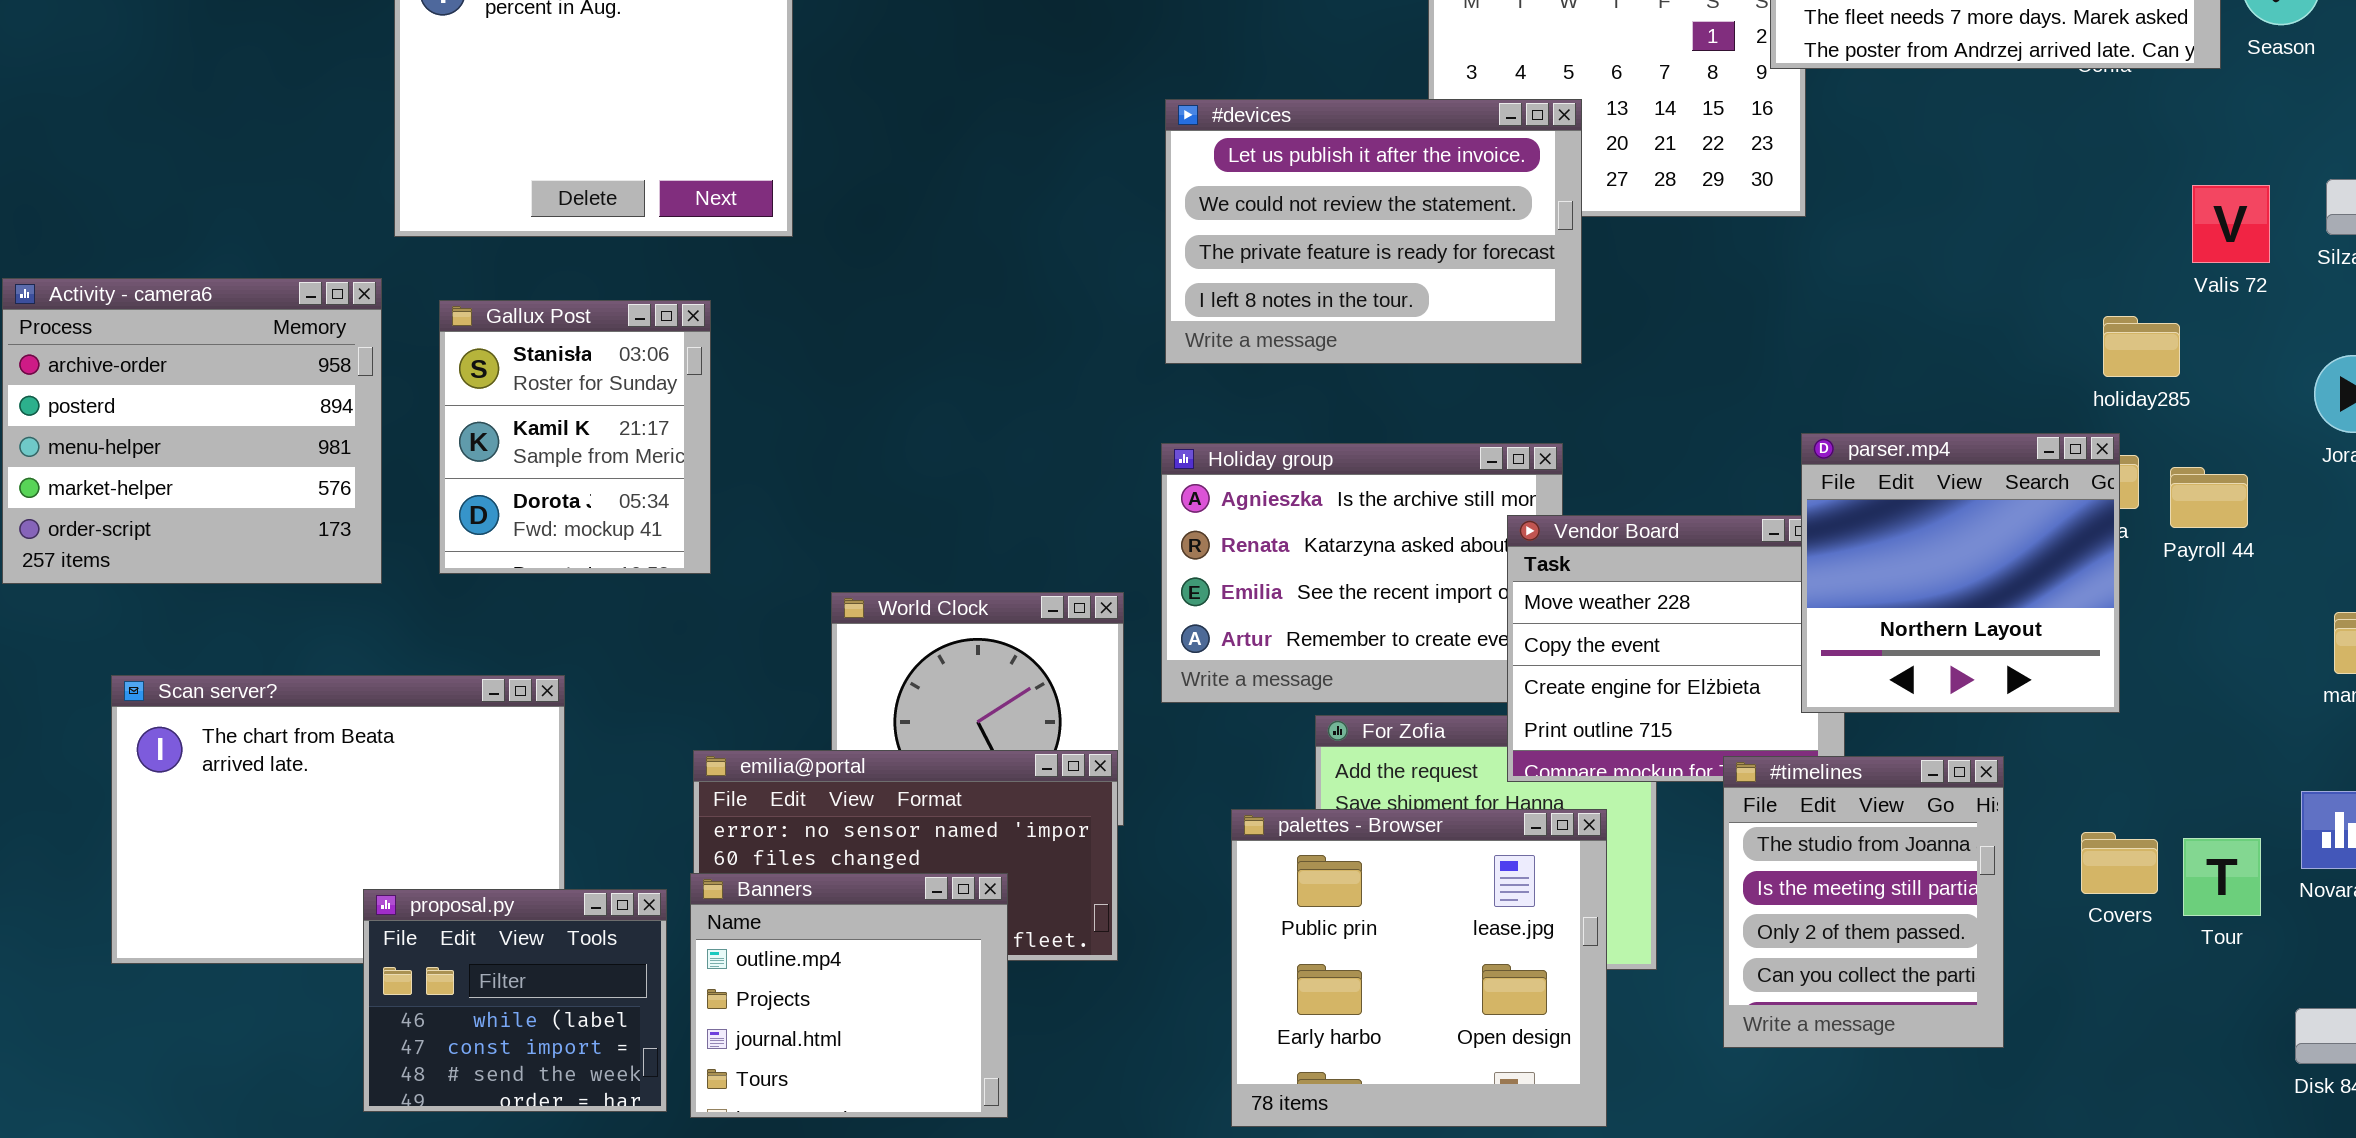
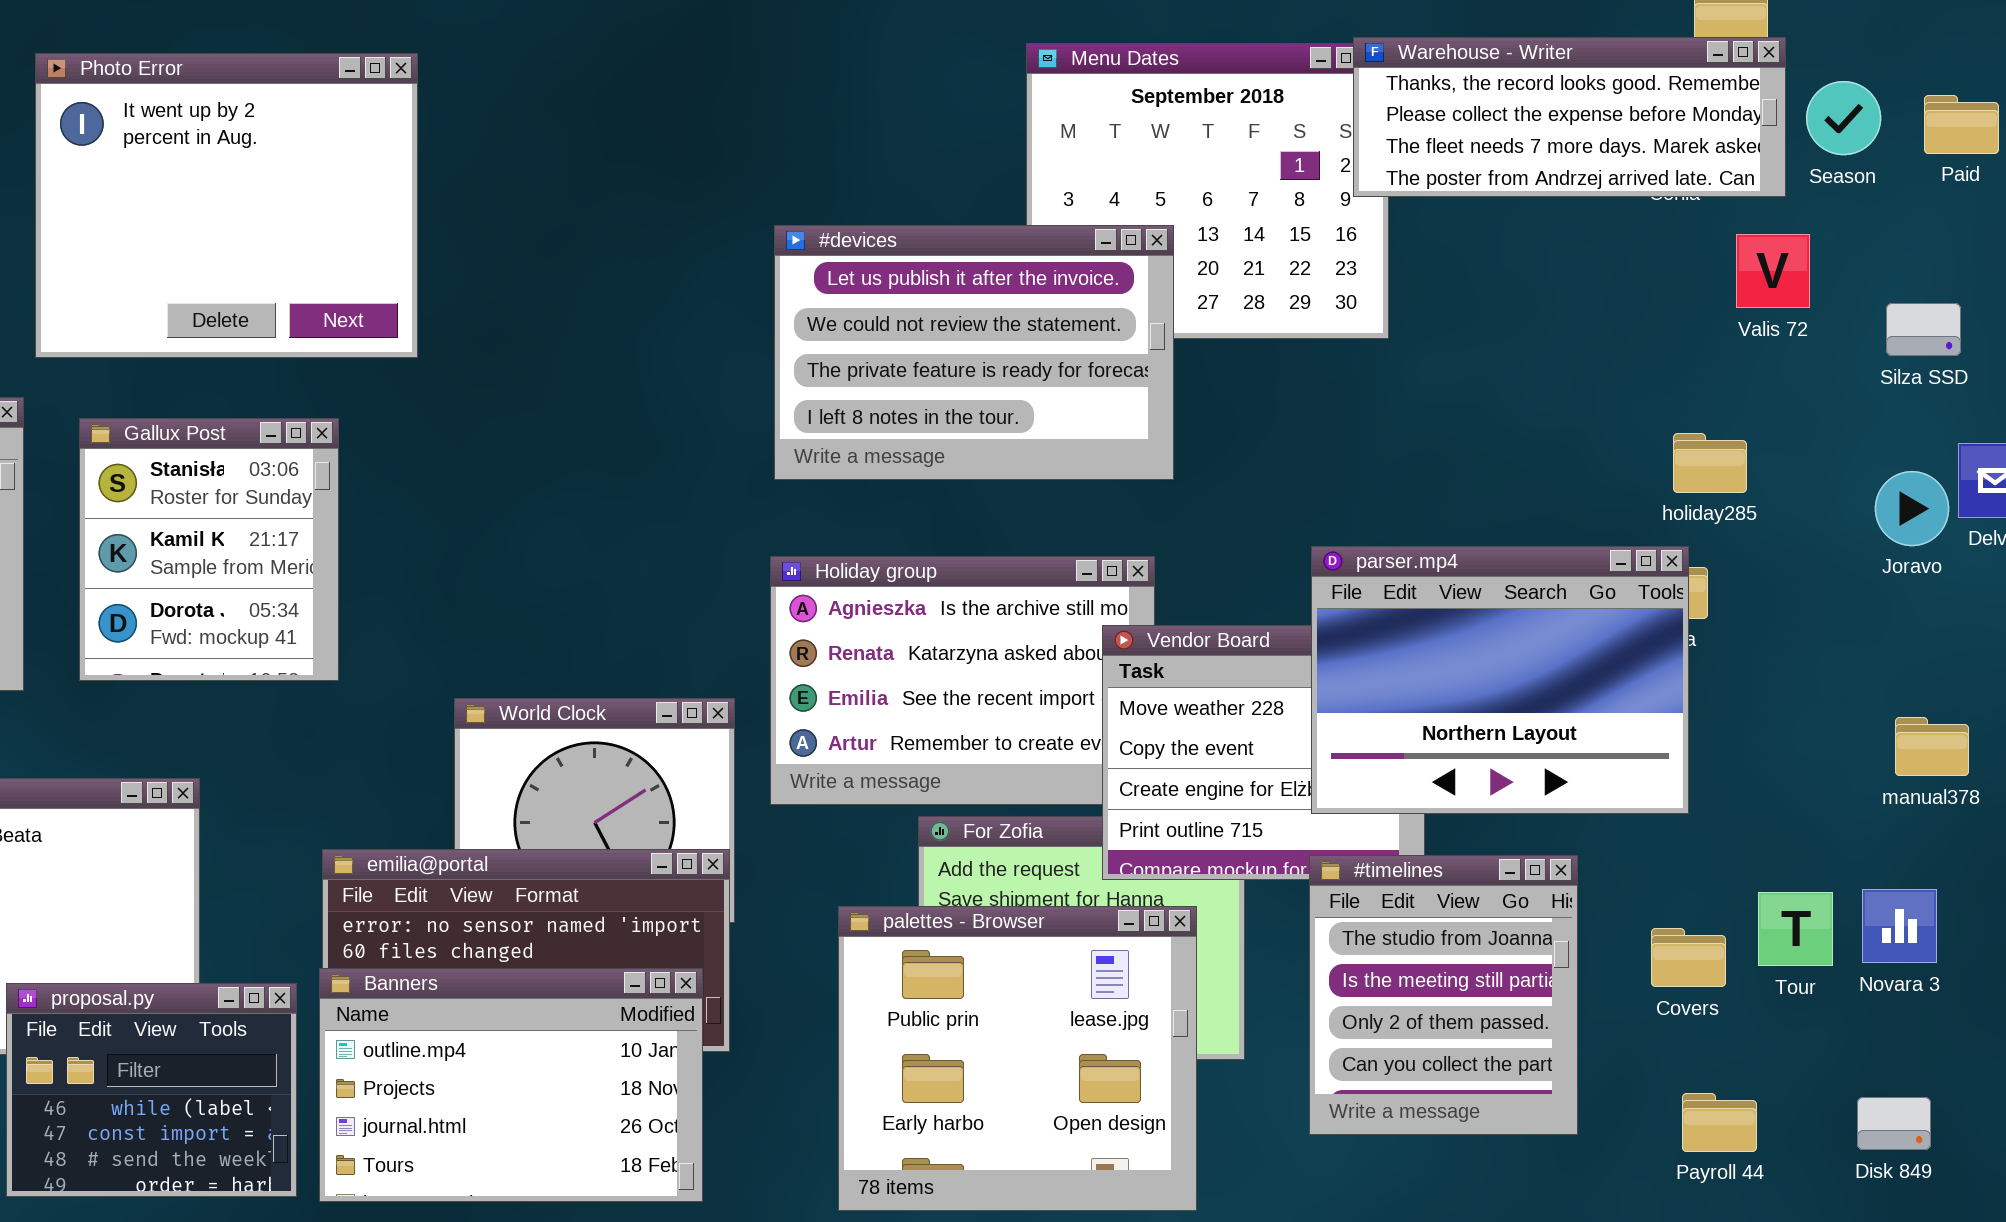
Valis 72: [2192,185,2270,263] -> [1736,234,1810,308], moved
parser.mp4: [1801,433,2120,713] -> [1311,546,1689,814], resized
Payroll 44: [2170,467,2248,528] -> [1682,1093,1757,1152], moved
Tour: [2183,838,2261,916] -> [1758,892,1833,966], moved
Banners: [690,873,1008,1118] -> [319,968,703,1202], resized

